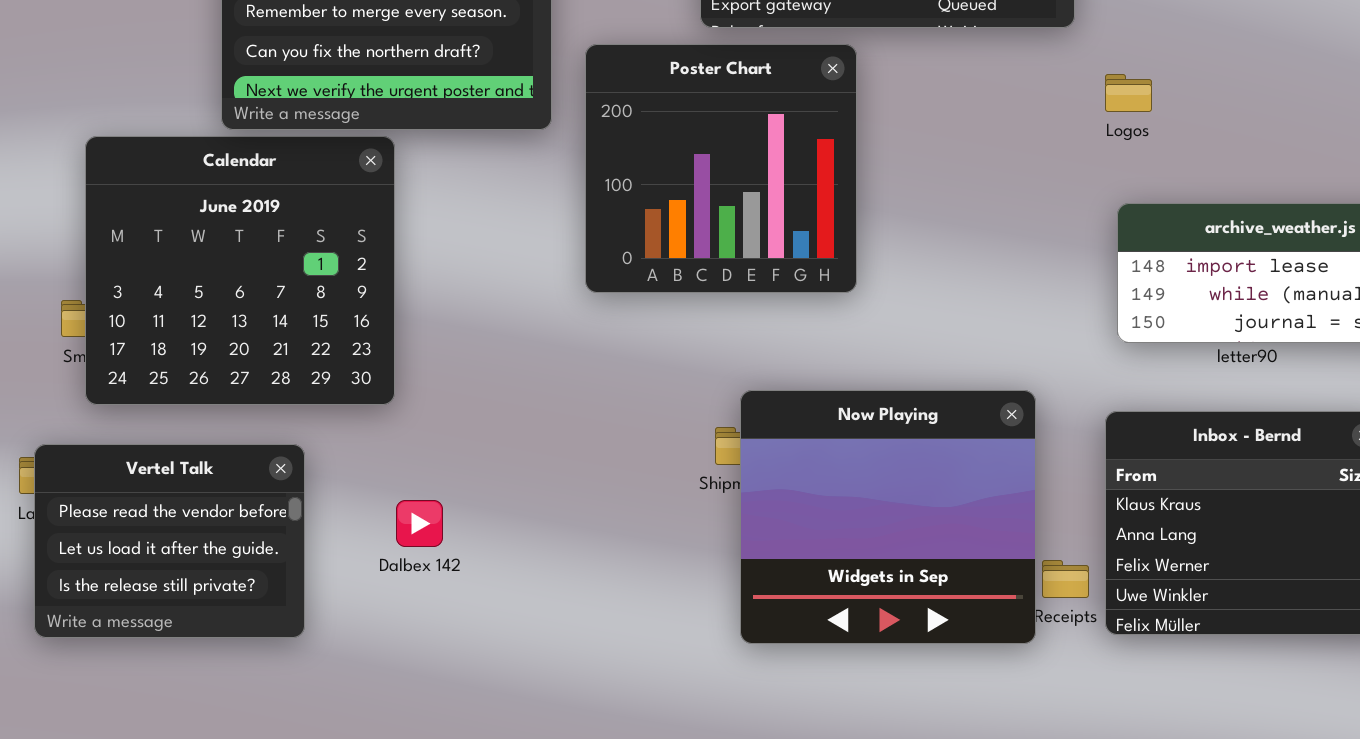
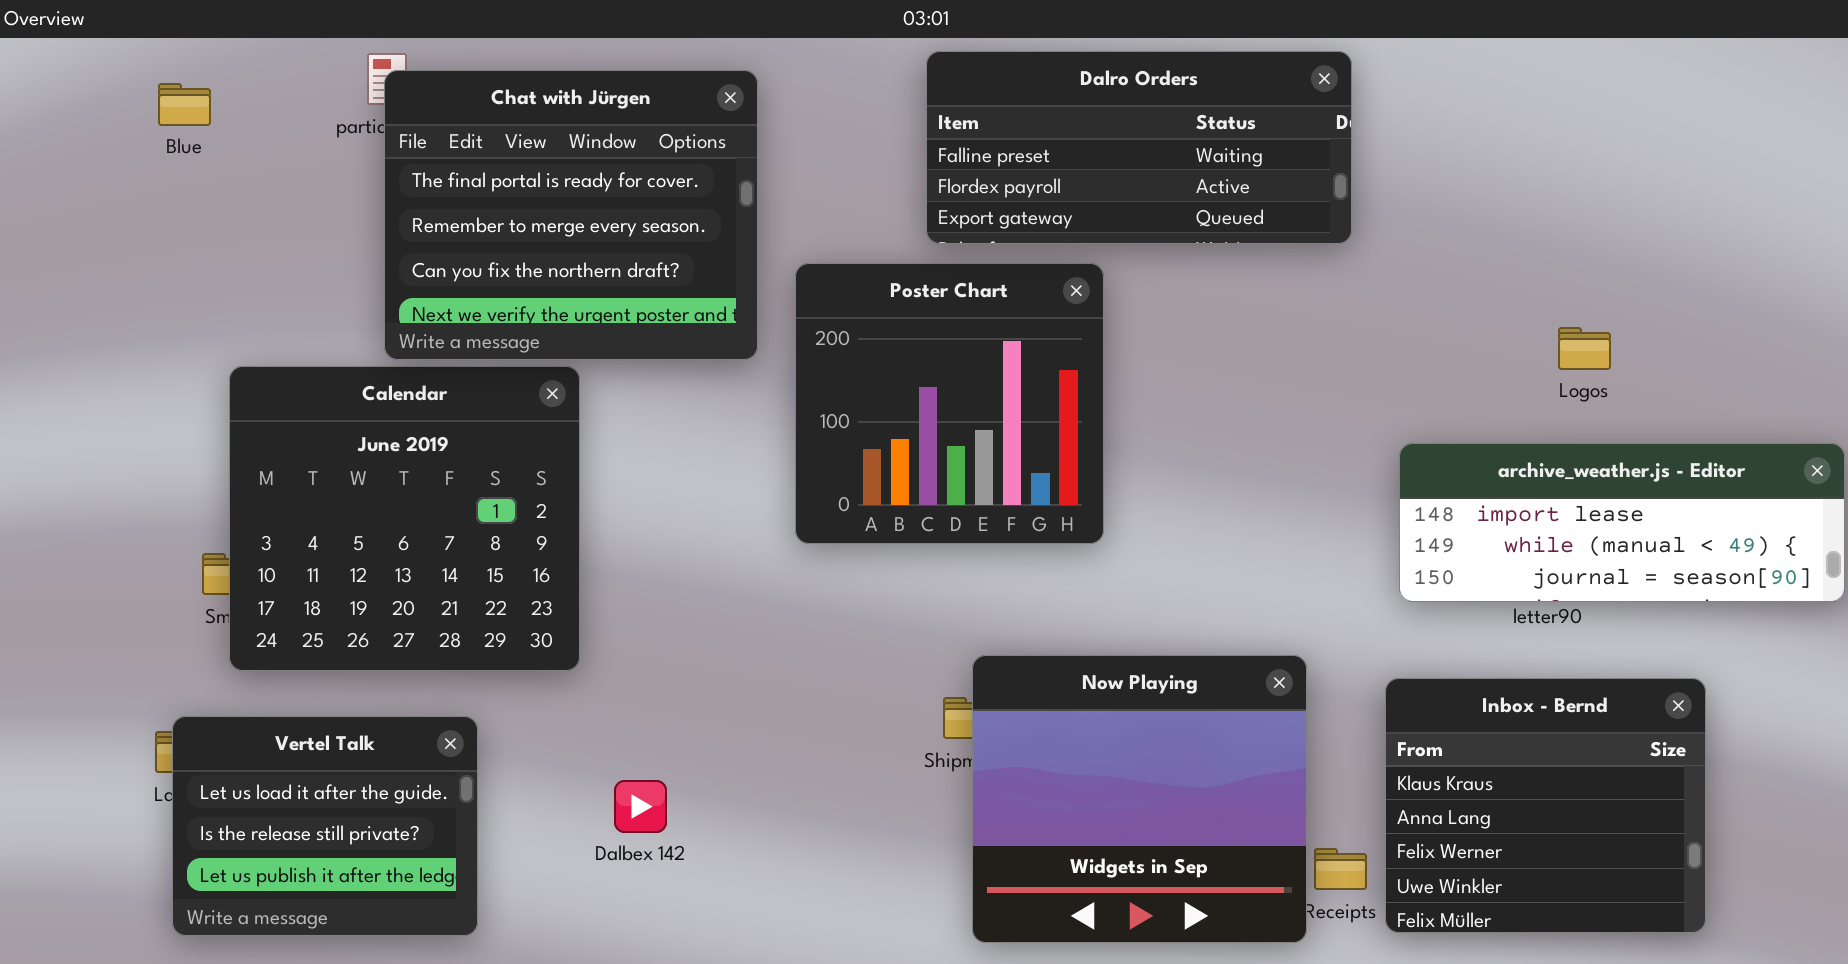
Logos: [1105,74,1152,112] -> [1558,327,1611,370], moved
Vertel Talk: [34,444,305,638] -> [172,716,478,936], scrolled down 1 row
Dalbex 142: [396,500,443,547] -> [614,780,667,833], moved

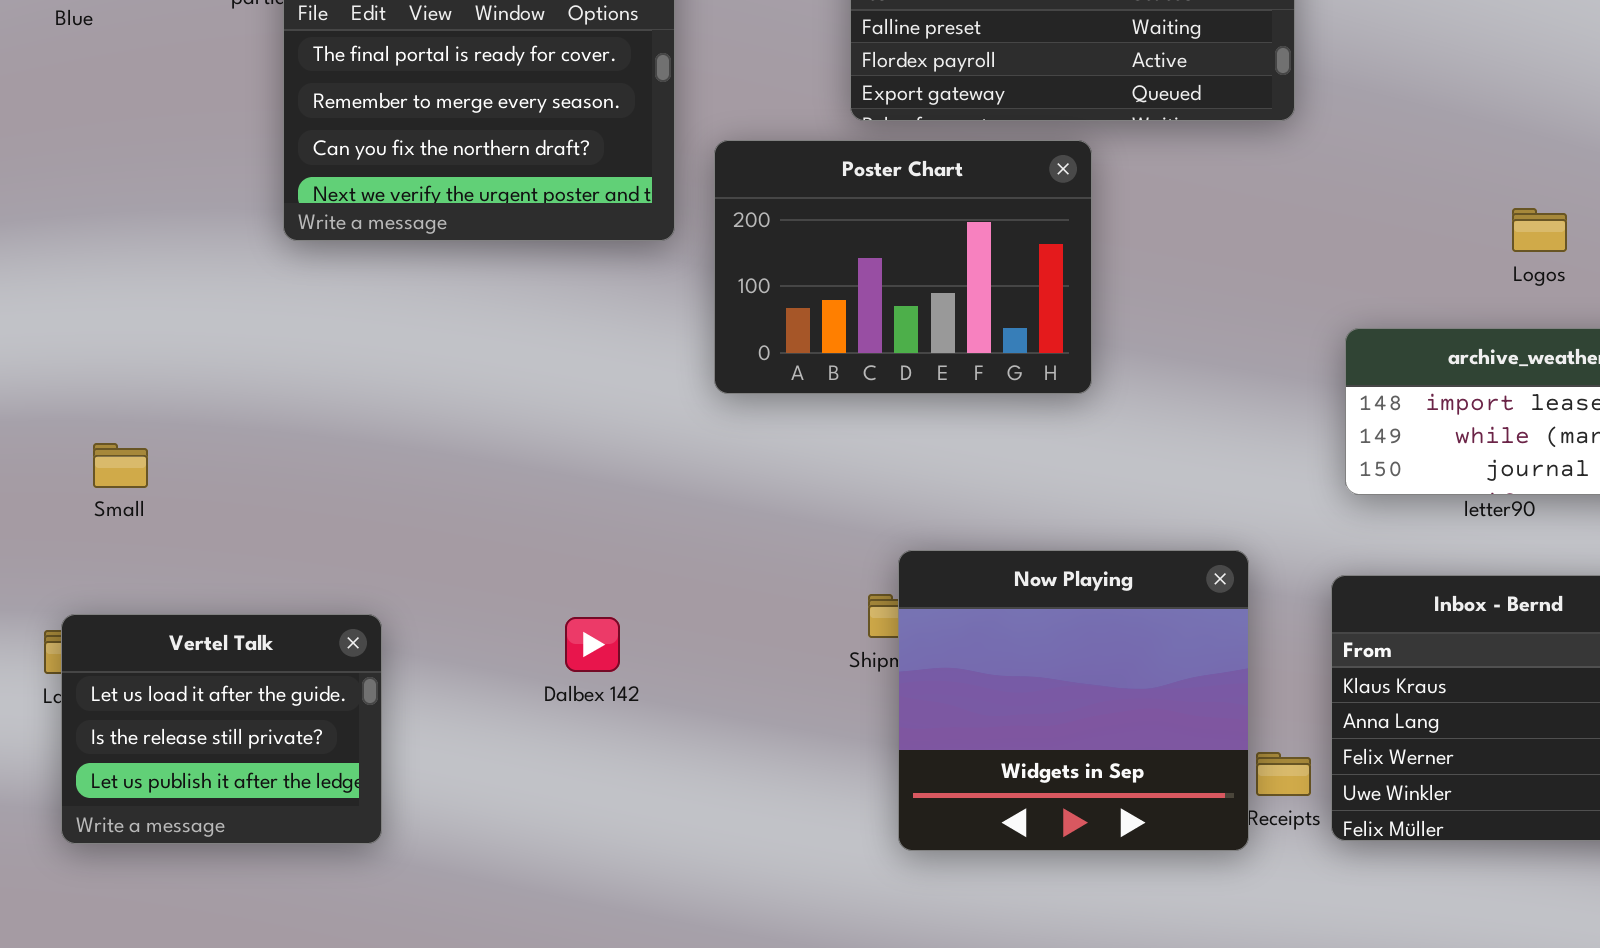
Poster Chart: [795,263,1104,544] -> [714,140,1092,394], resized
Calendar: [229,366,580,671] -> none, closed
Dalbex 142: [614,780,667,833] -> [565,617,620,672], moved

